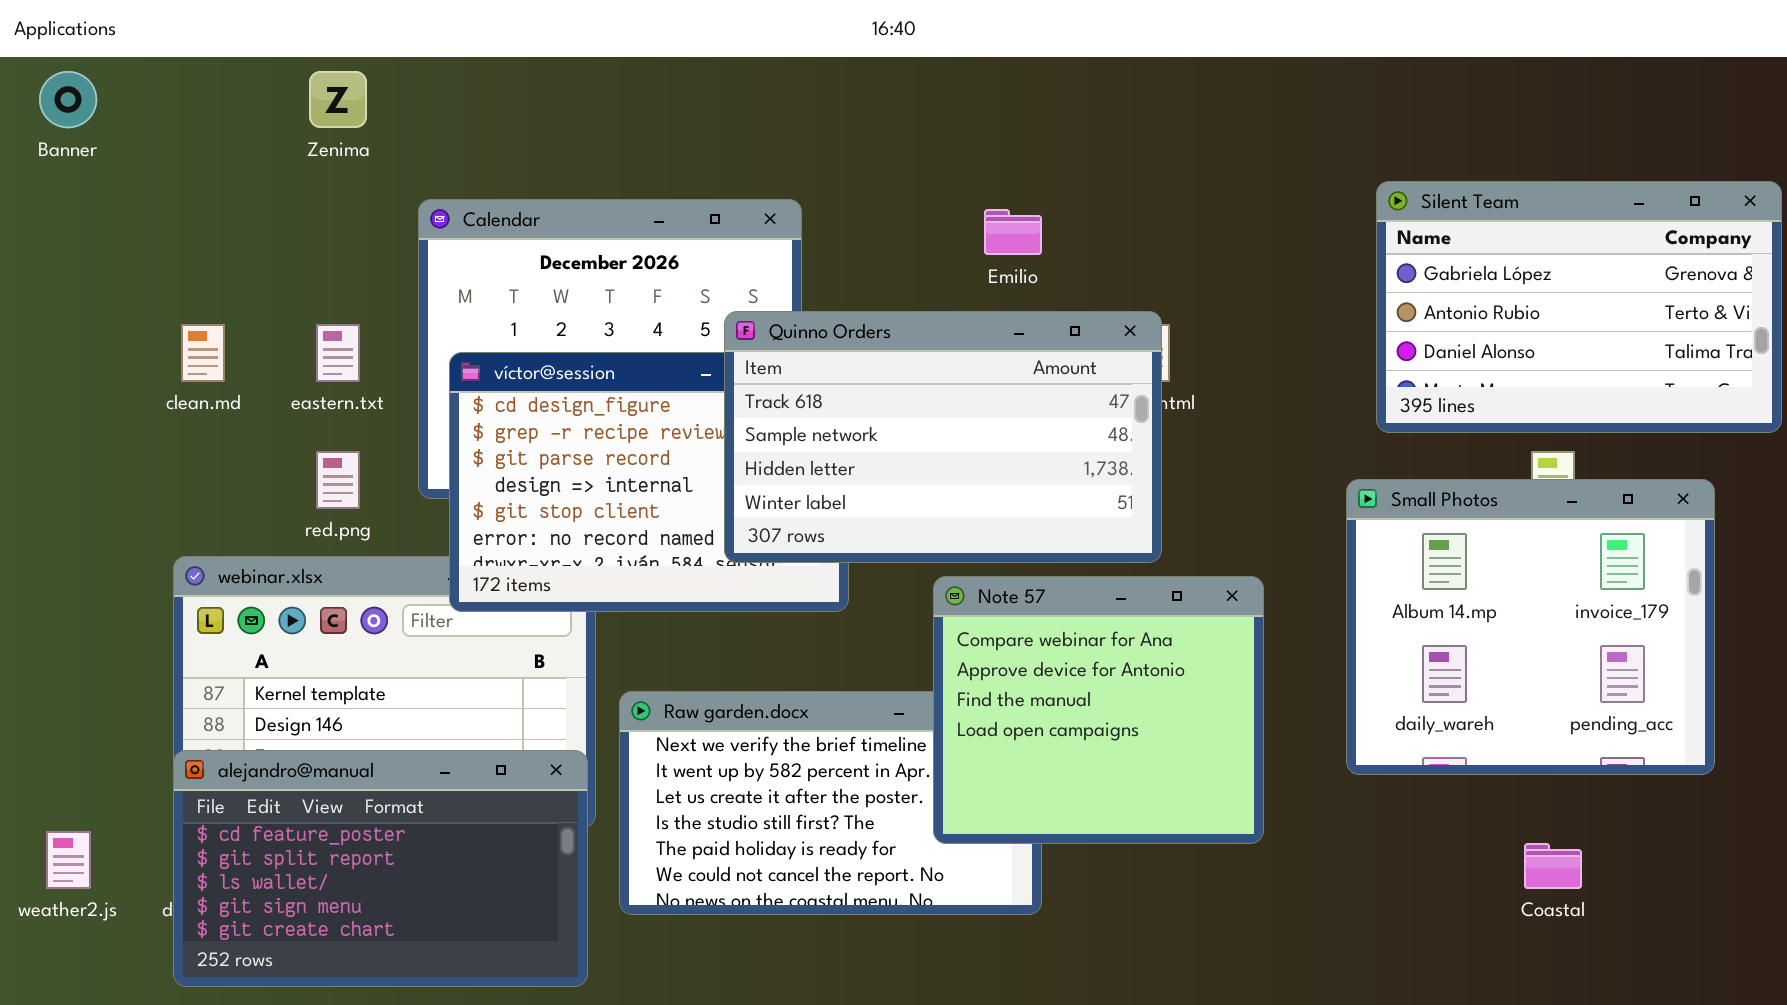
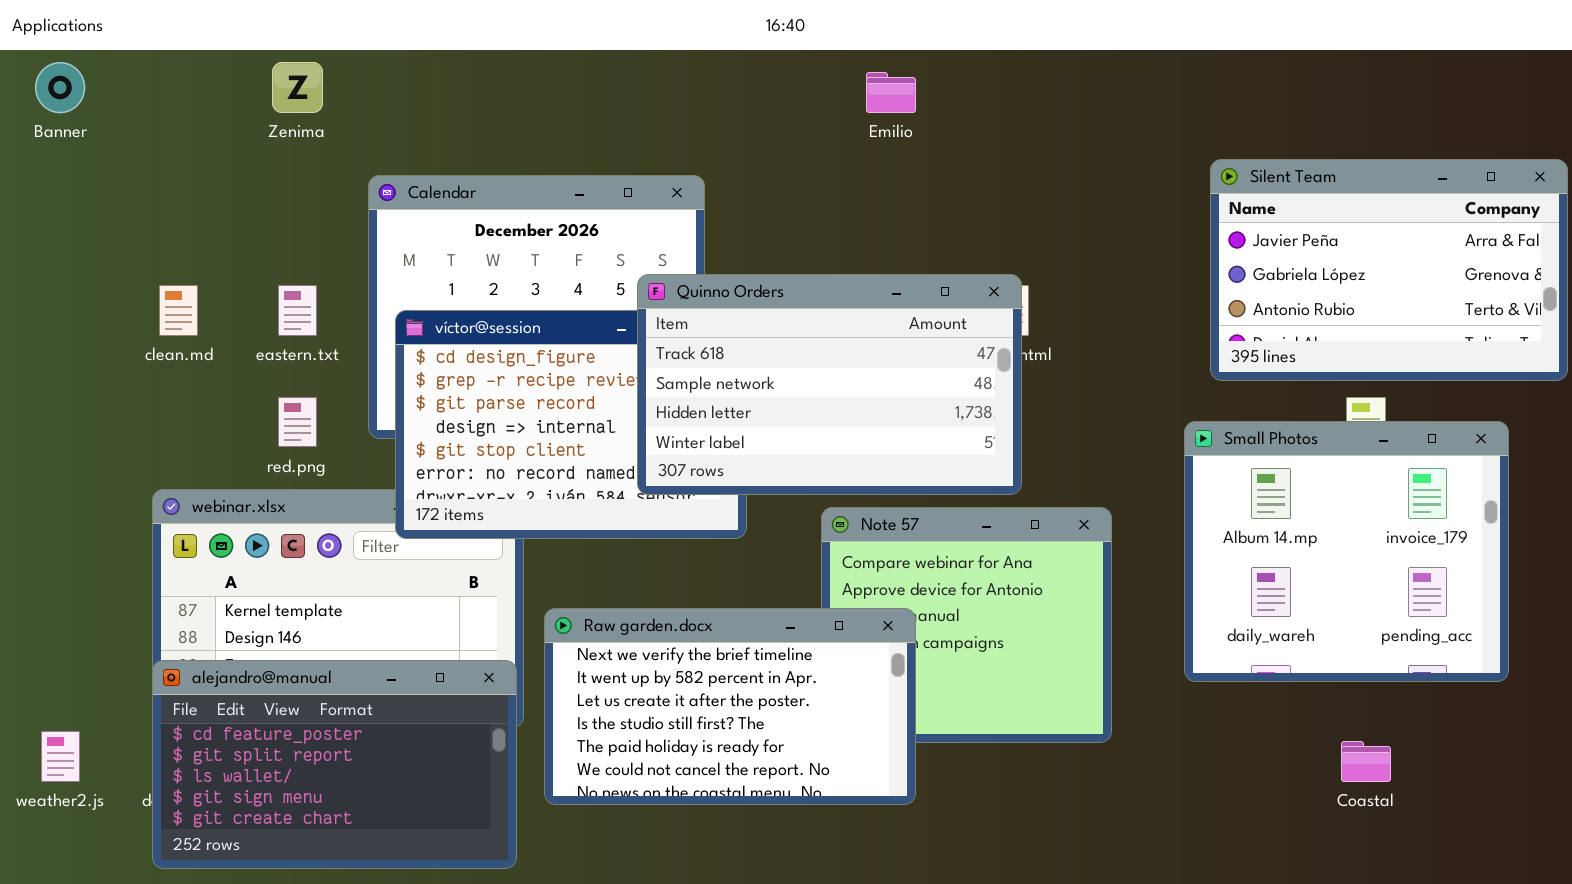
Silent Team: [1376,181,1782,433] -> [1210,159,1568,381], scrolled up 1 row
Emilio: [984,209,1042,255] -> [866,72,916,113], moved
Raw garden.docx: [619,691,1042,915] -> [544,608,916,805], raised

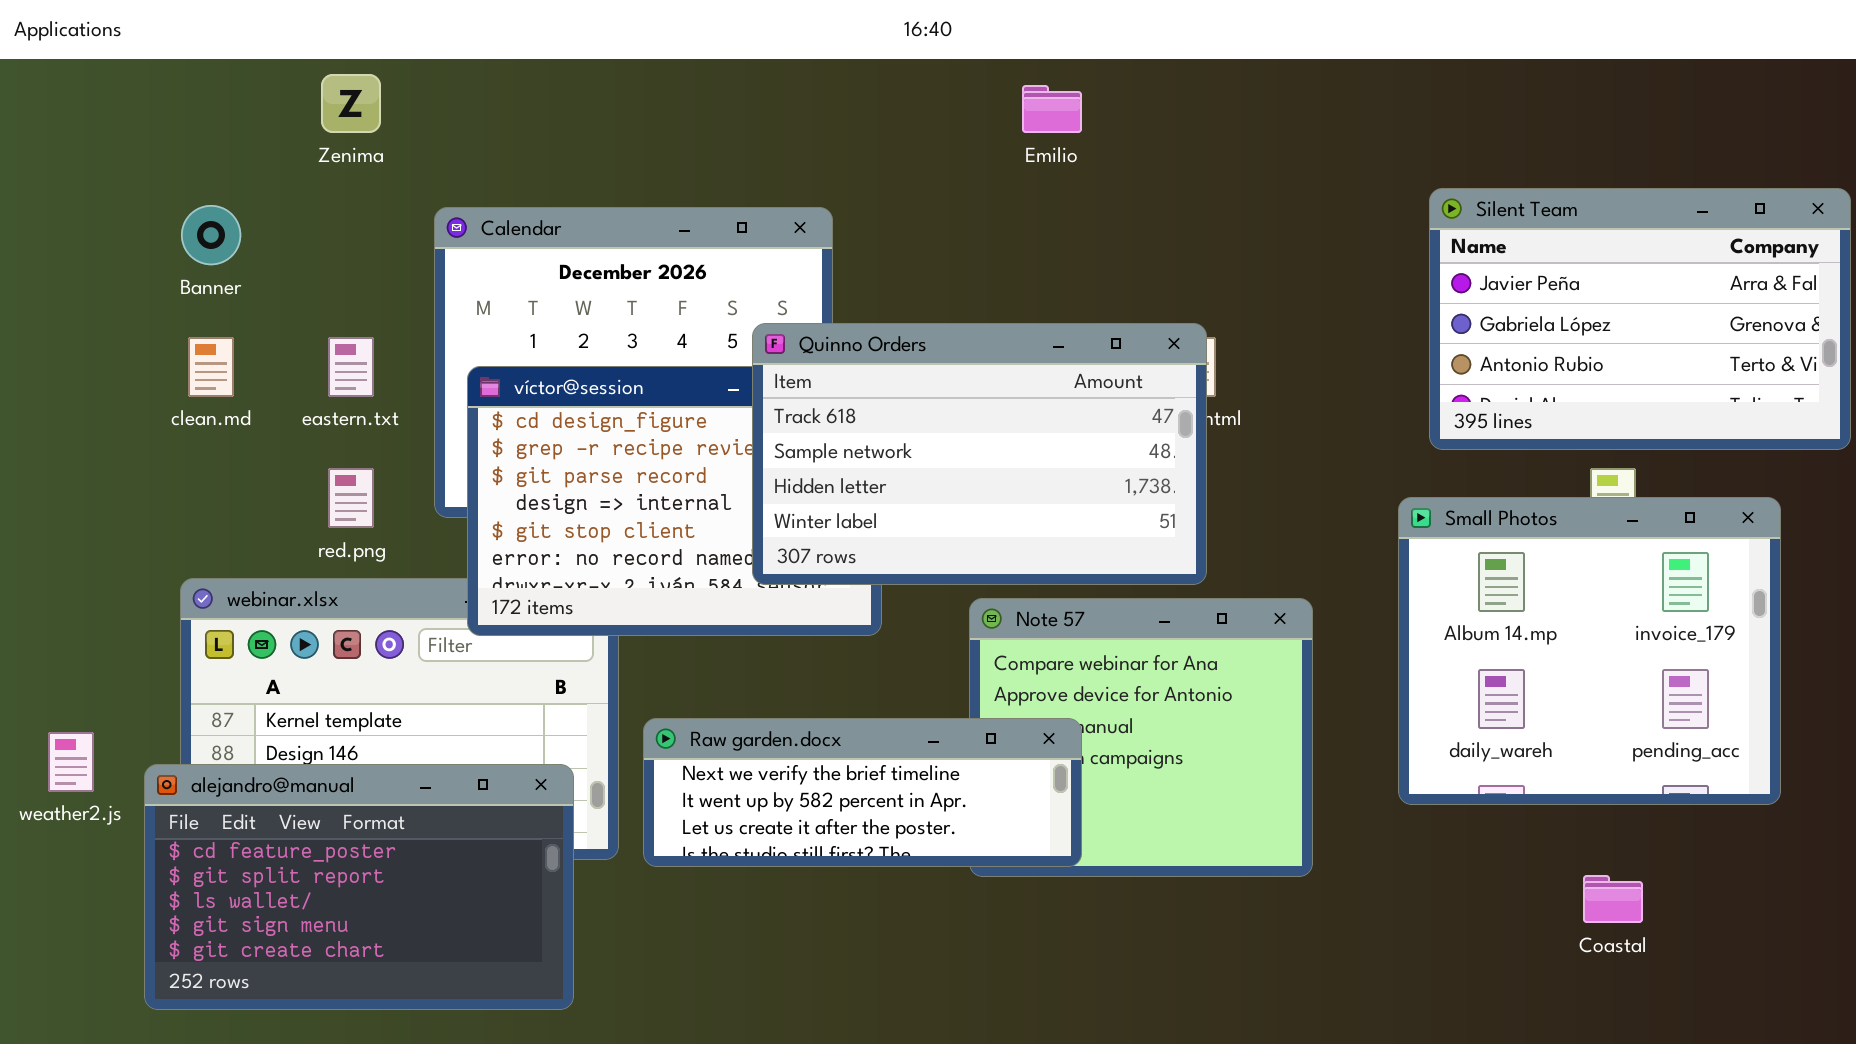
Banner: [35,62,85,113] -> [181,205,241,265], moved
Raw garden.docx: [544,608,916,805] -> [643,718,1082,867], resized
alejandro@manual: [152,660,517,869] -> [144,764,574,1010], moved
weather2.js: [41,731,80,782] -> [48,732,94,792], moved

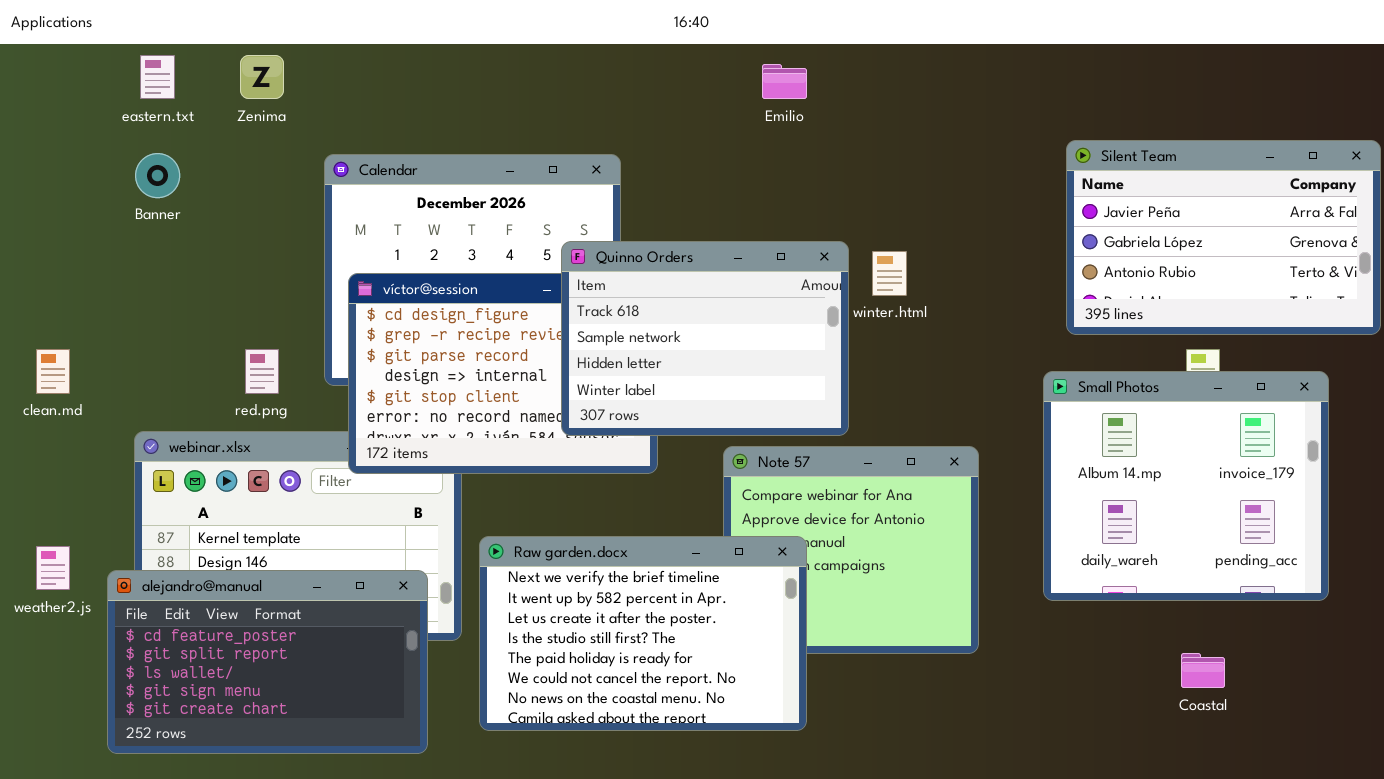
Quinno Orders: [752,323,1207,585] -> [561,241,849,436], resized
clean.md: [188,337,234,397] -> [36,349,70,394], moved
eastern.txt: [328,337,374,397] -> [140,55,175,99], moved
Raw garden.docx: [643,718,1082,867] -> [479,536,807,731], resized

